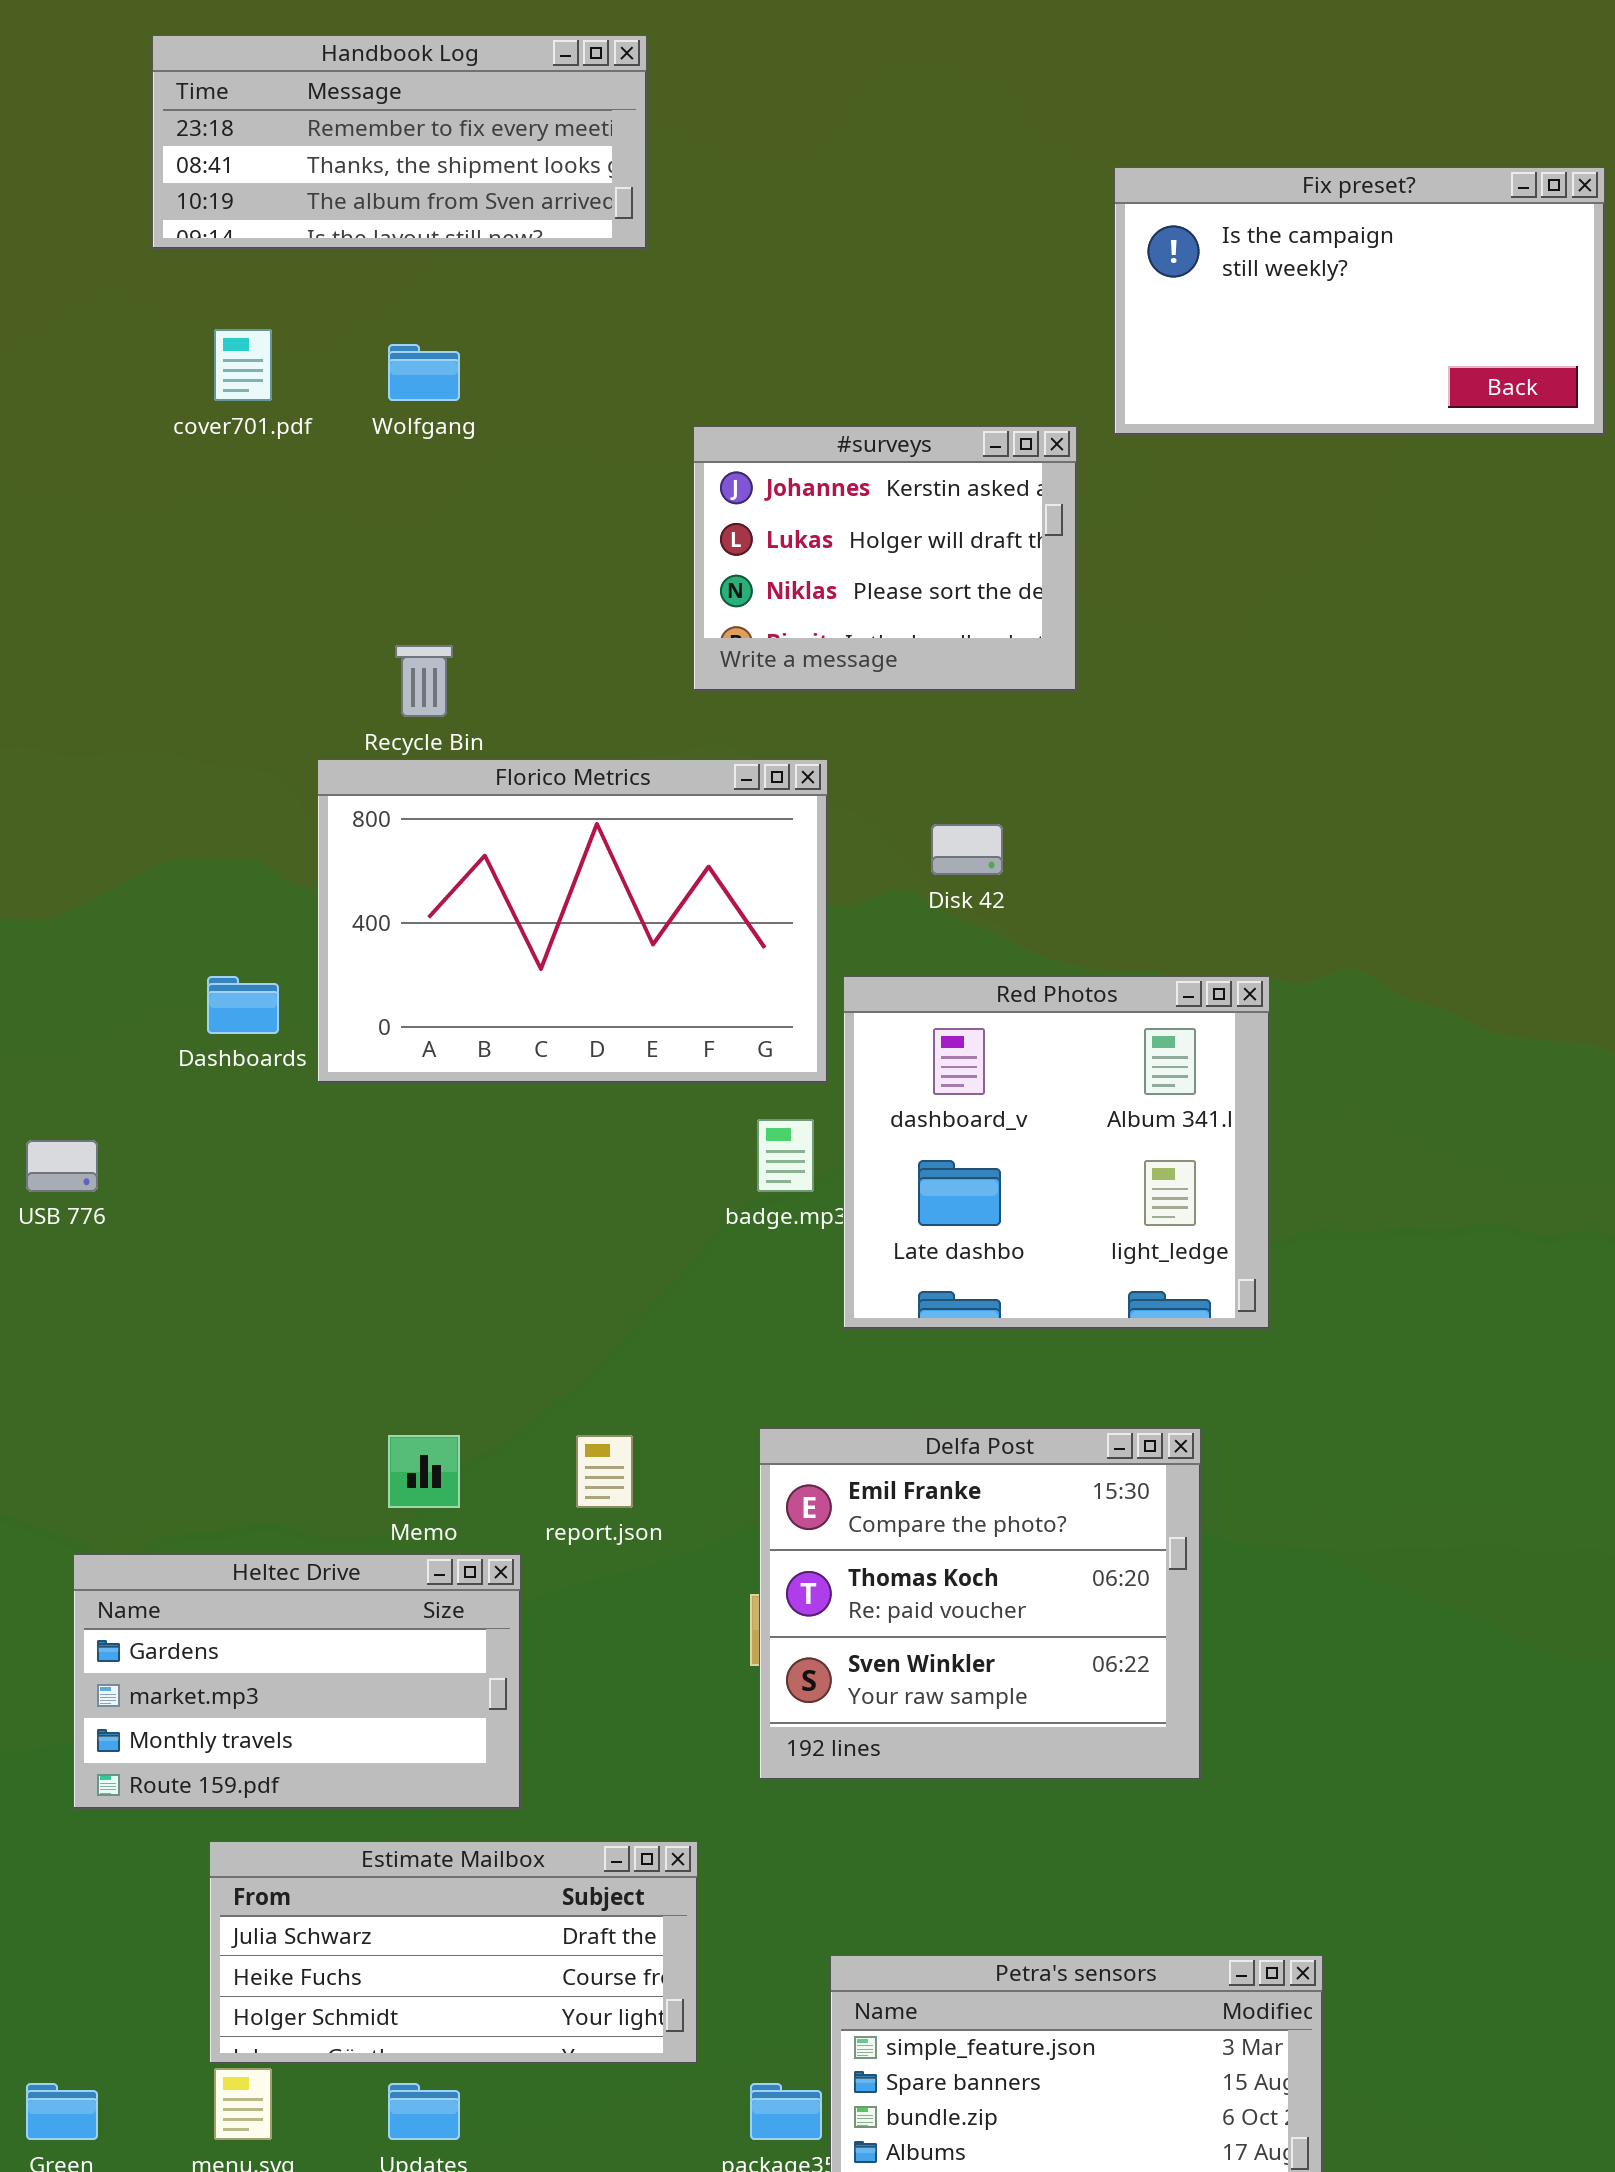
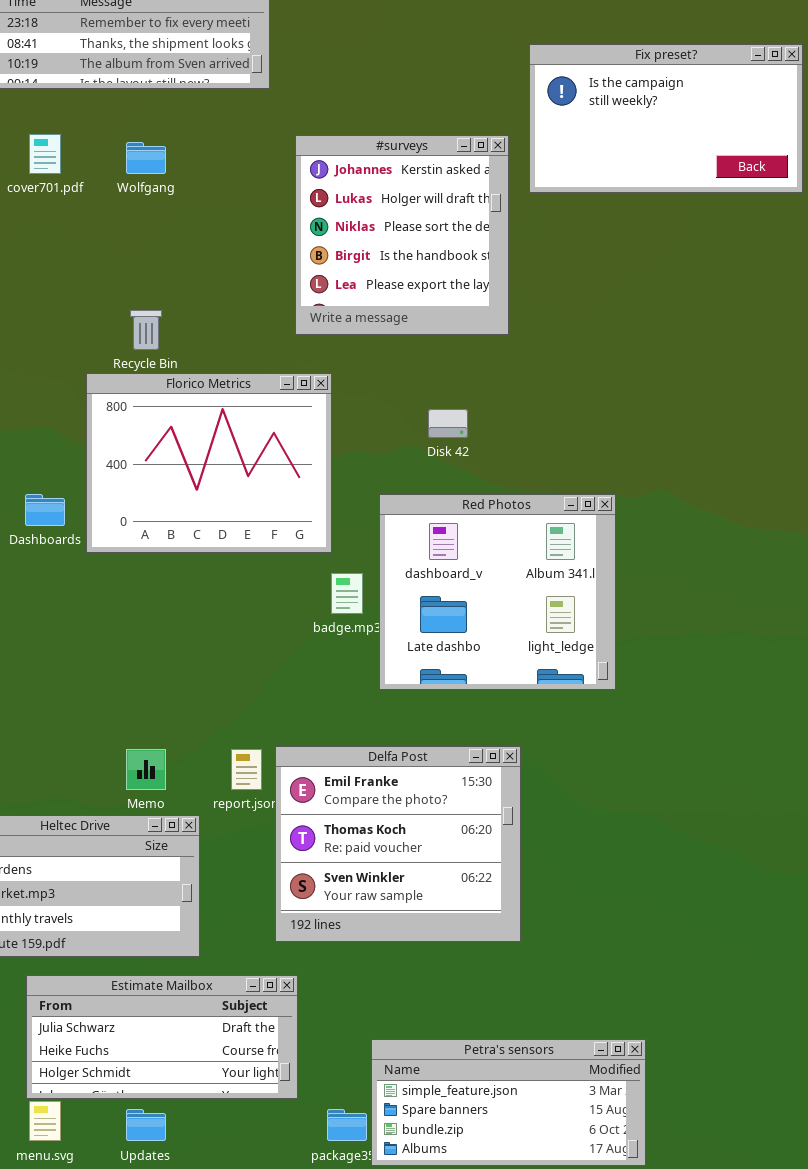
#surveys: [693,426,1077,691] -> [295,135,509,335], resized
Florico Metrics: [317,759,828,1083] -> [86,373,332,553], resized
Delfa Post: [759,1428,1201,1780] -> [275,746,521,942], moved

